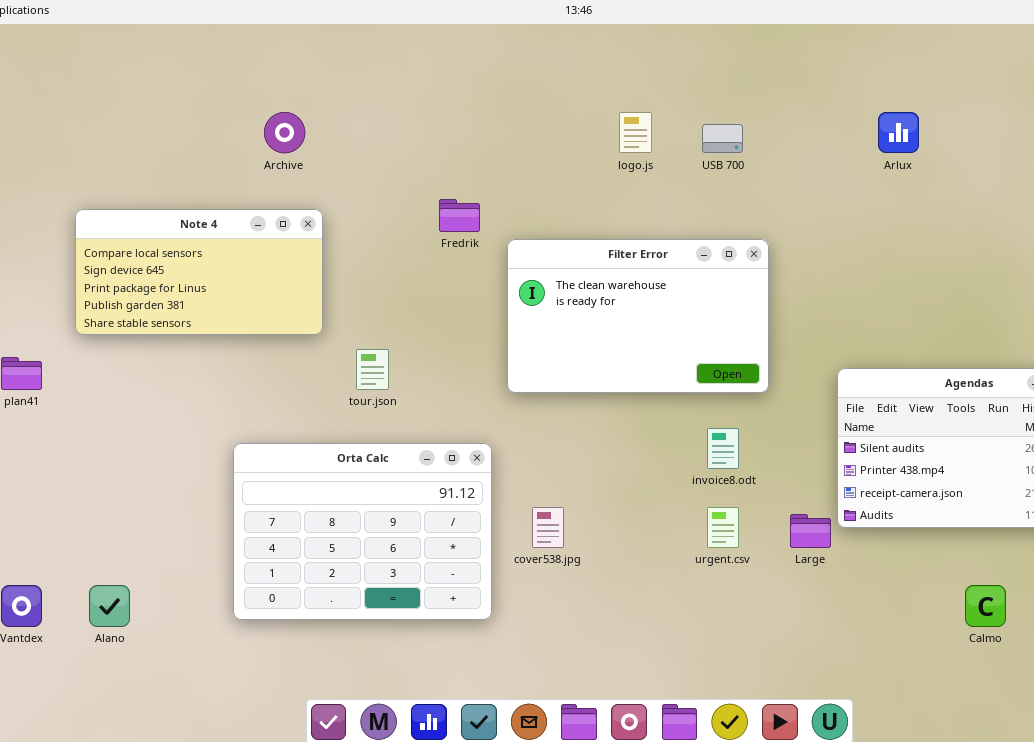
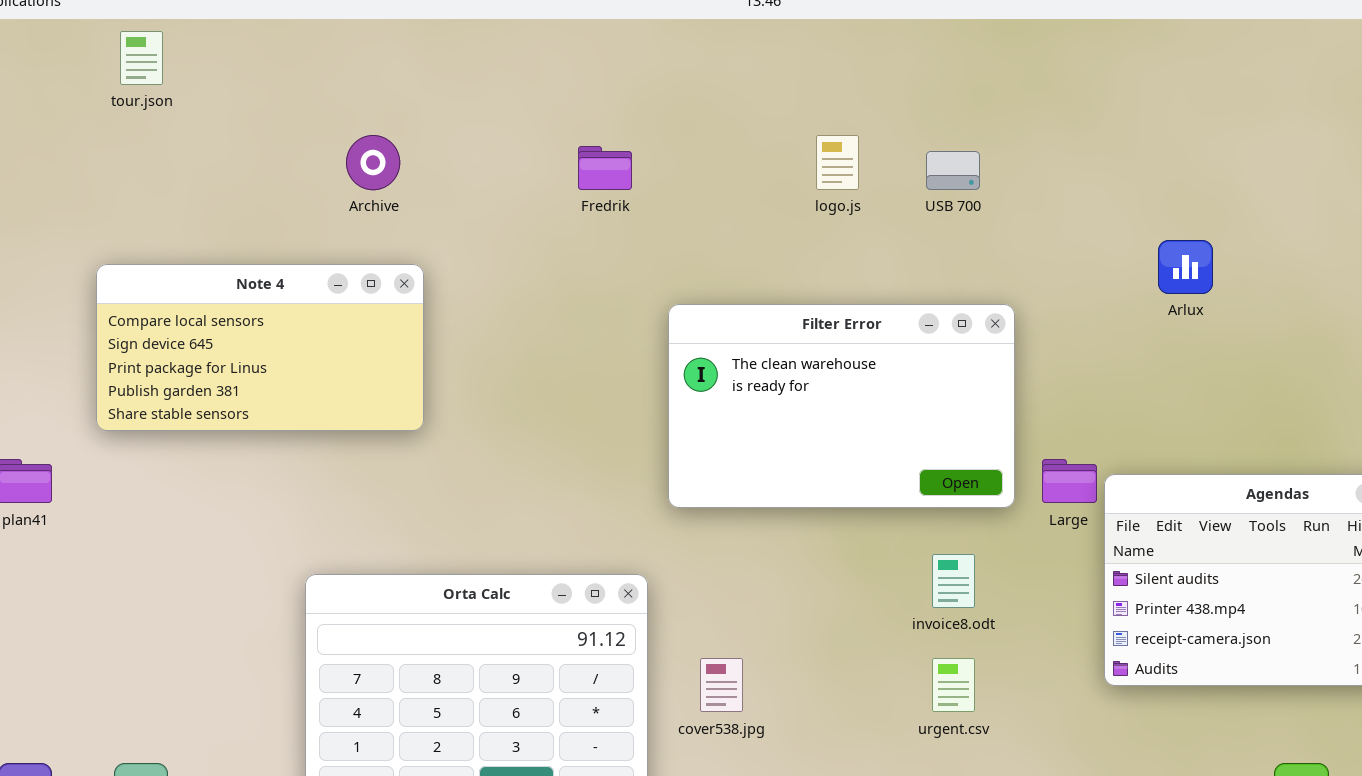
Arlux: [878,112,919,153] -> [1158,240,1213,294], moved
Fredrik: [439,199,480,232] -> [578,146,632,190], moved
tour.json: [356,349,389,390] -> [120,31,163,85], moved
Large: [790,514,831,548] -> [1042,459,1097,503], moved

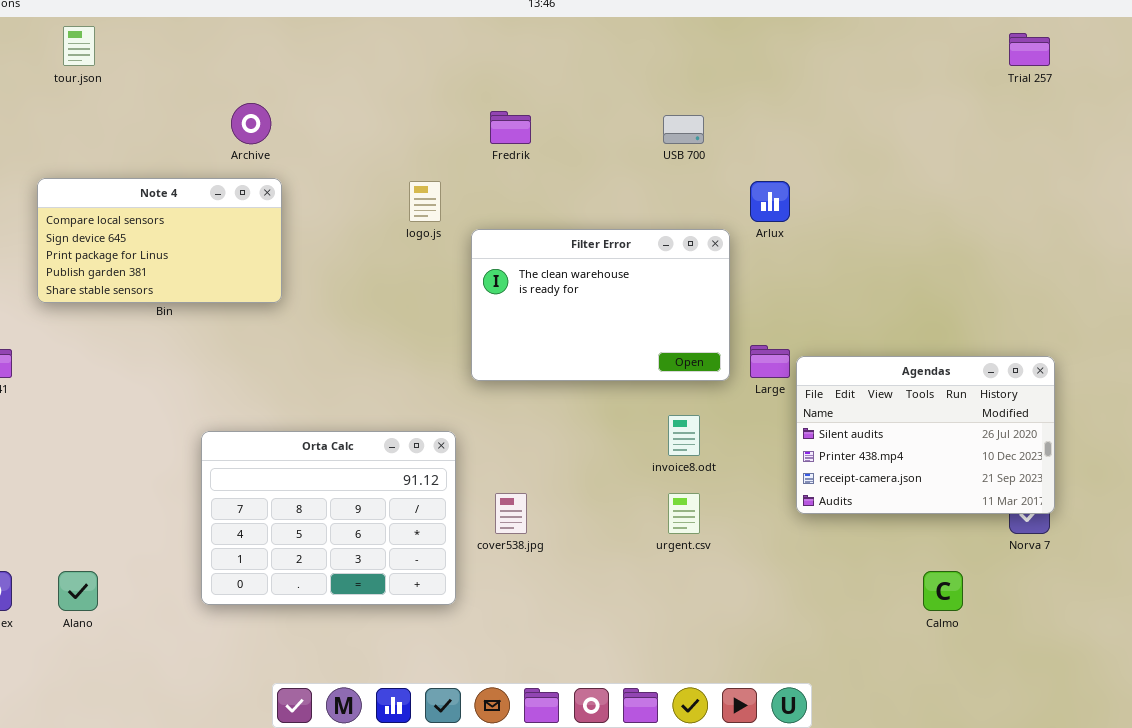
logo.js: [816,135,859,190] -> [409,181,441,222], moved
Fredrik: [578,146,632,190] -> [490,111,531,144], moved
Arlux: [1158,240,1213,294] -> [750,181,790,222], moved
Note 4: [96,264,424,431] -> [37,178,282,303], moved

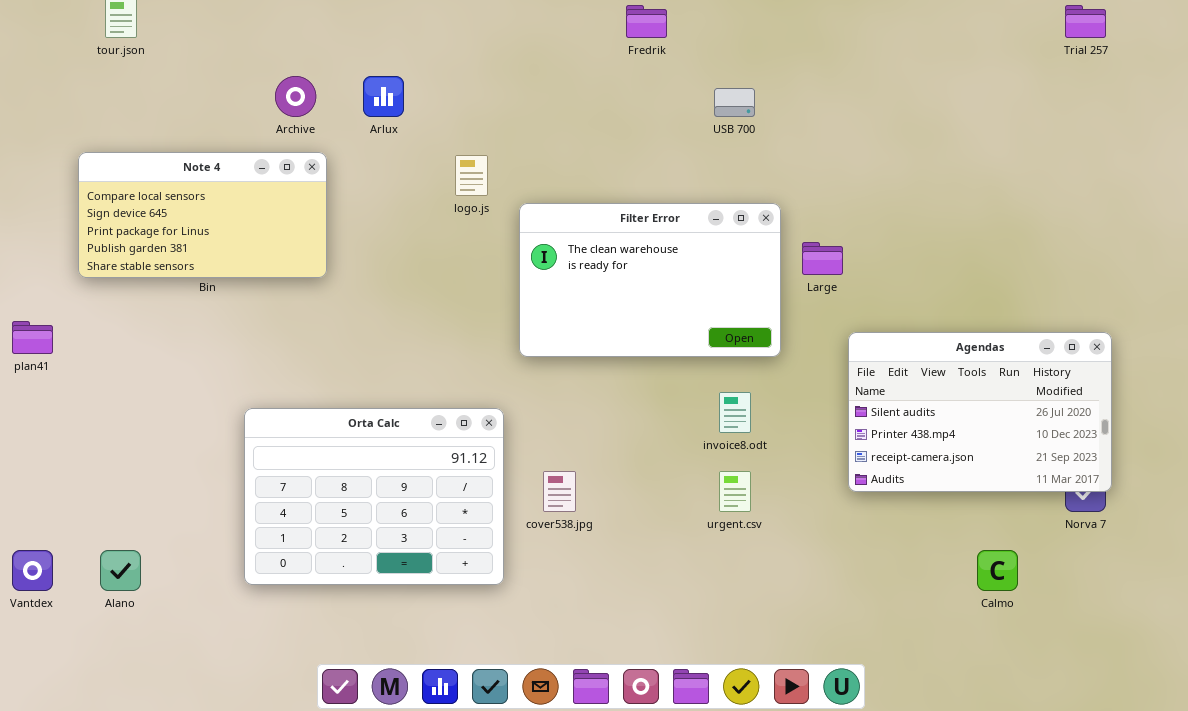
Fredrik: [490,111,531,144] -> [626,5,667,38], moved
Arlux: [750,181,790,222] -> [363,76,404,117], moved
Large: [750,345,790,378] -> [802,242,843,275], moved

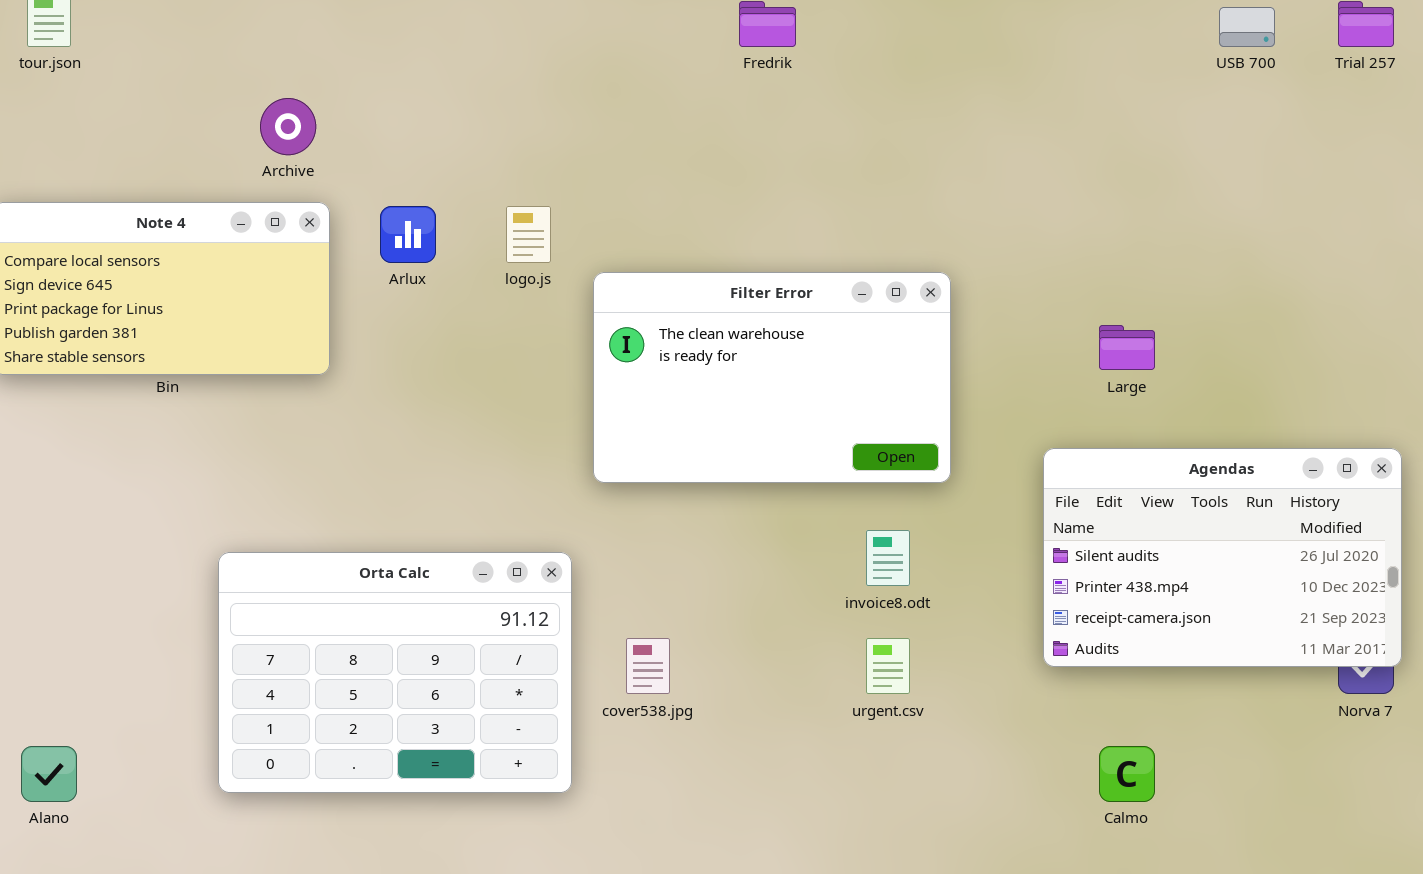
Arlux: [363,76,404,117] -> [380,206,436,263], moved
USB 700: [714,88,755,117] -> [1219,7,1275,47], moved
Large: [802,242,843,275] -> [1099,325,1155,370], moved
Calmo: [977,550,1018,591] -> [1099,746,1155,802], moved

